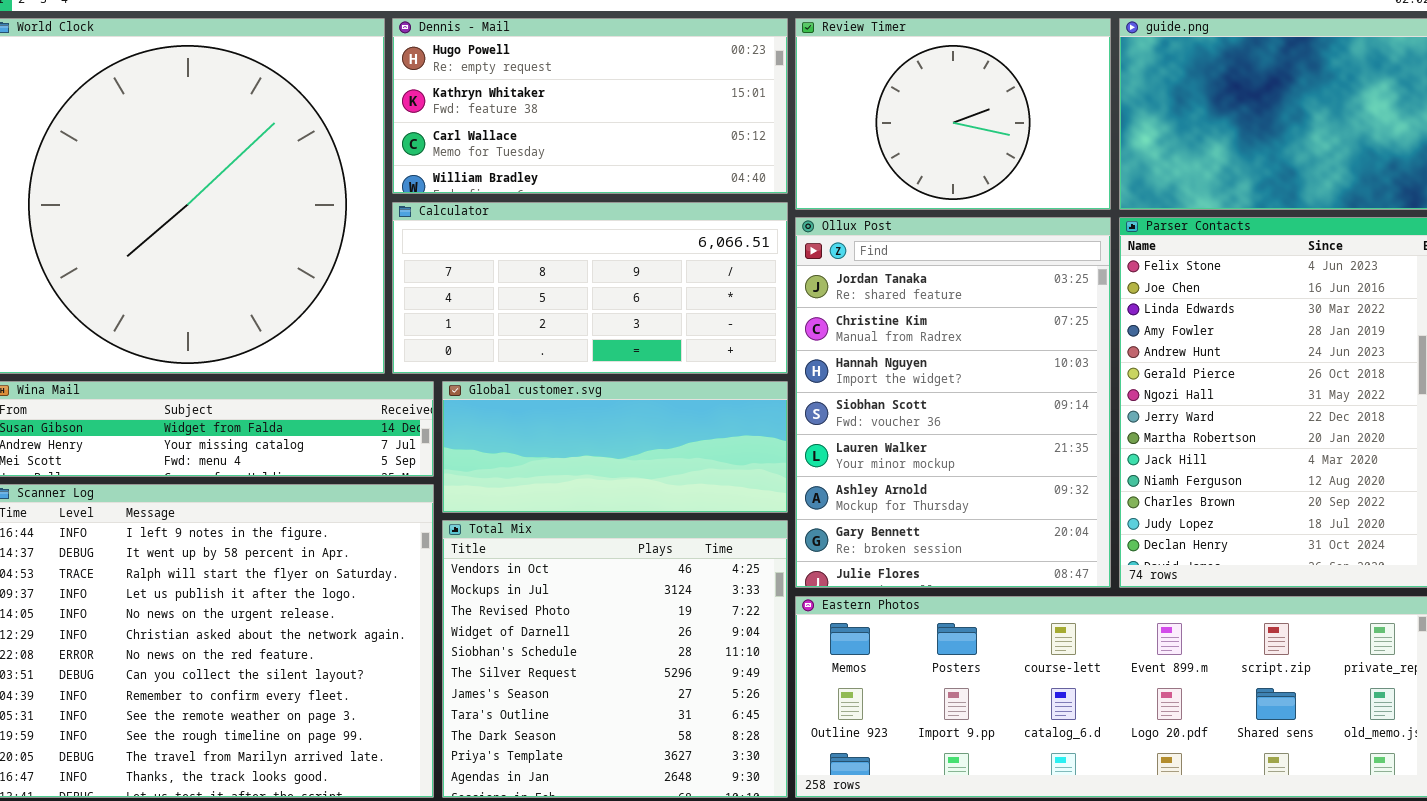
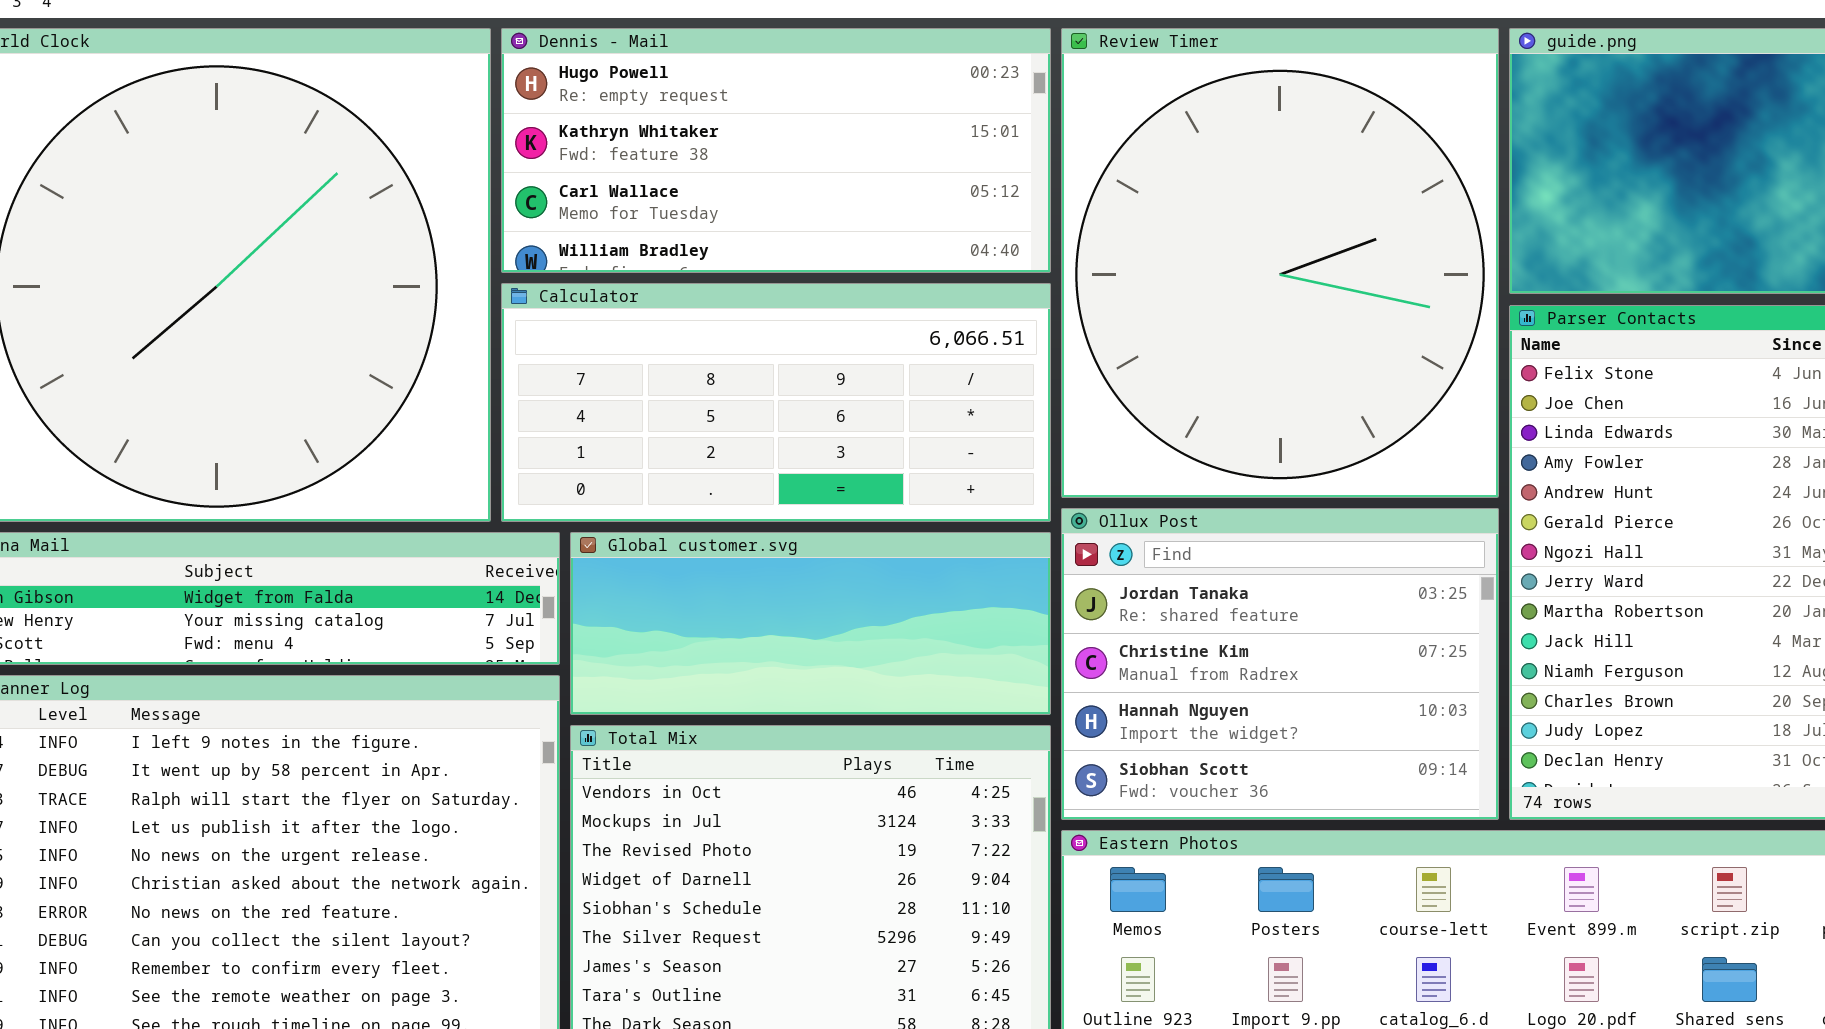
Review Timer: [795,18,1111,210] -> [1061,28,1499,498], resized
Ollux Post: [795,217,1111,588] -> [1061,508,1499,820], resized

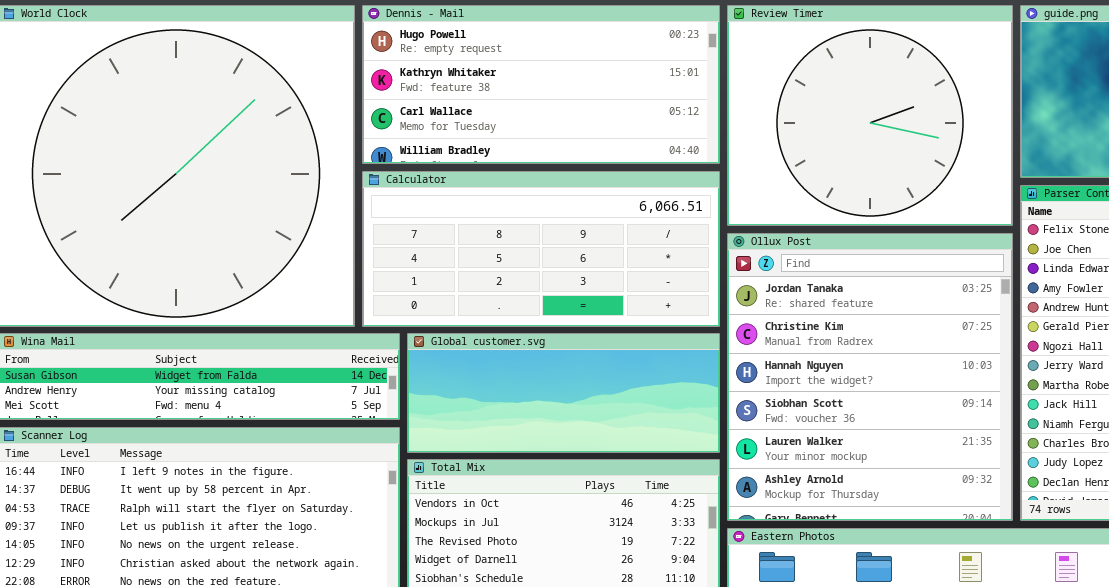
Review Timer: [1061,28,1499,498] -> [727,5,1013,226], resized
Ollux Post: [1061,508,1499,820] -> [727,233,1013,521], resized

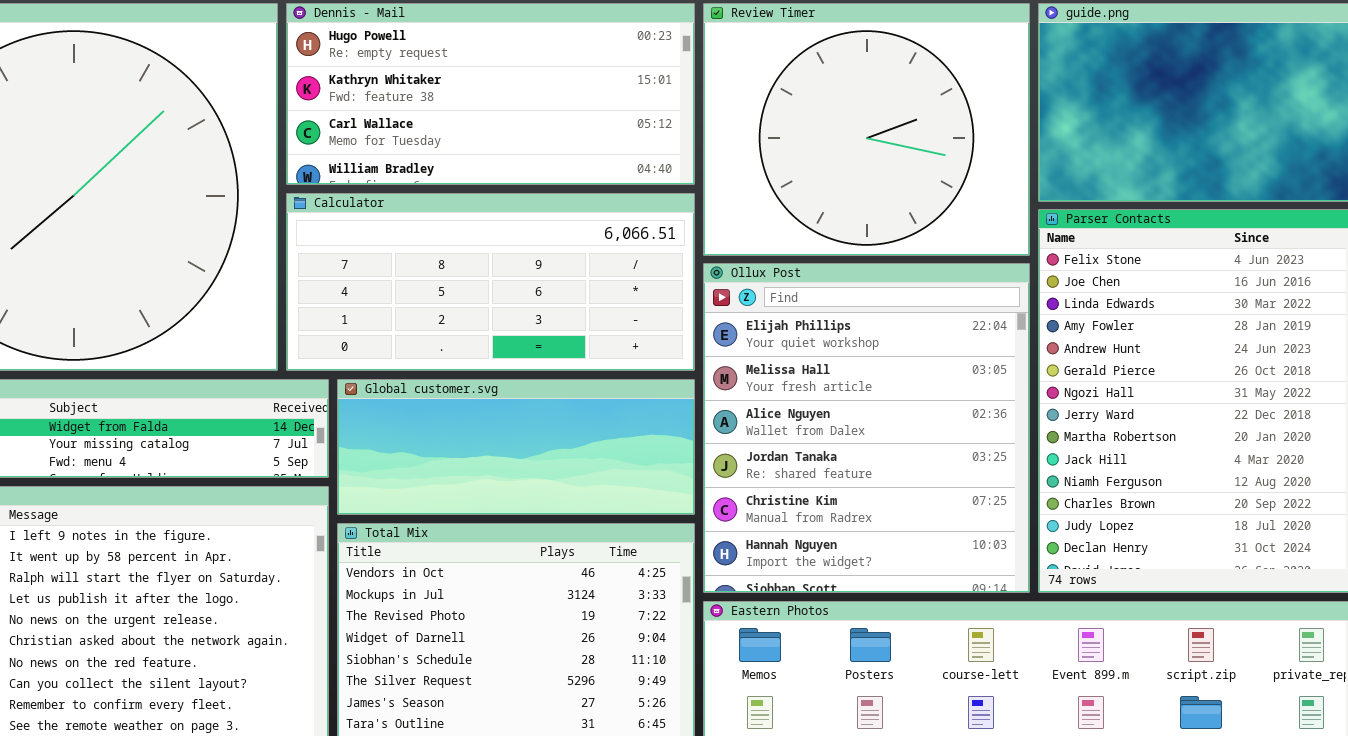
Ollux Post: [727,233,1013,521] -> [703,263,1030,593], scrolled up 3 rows

